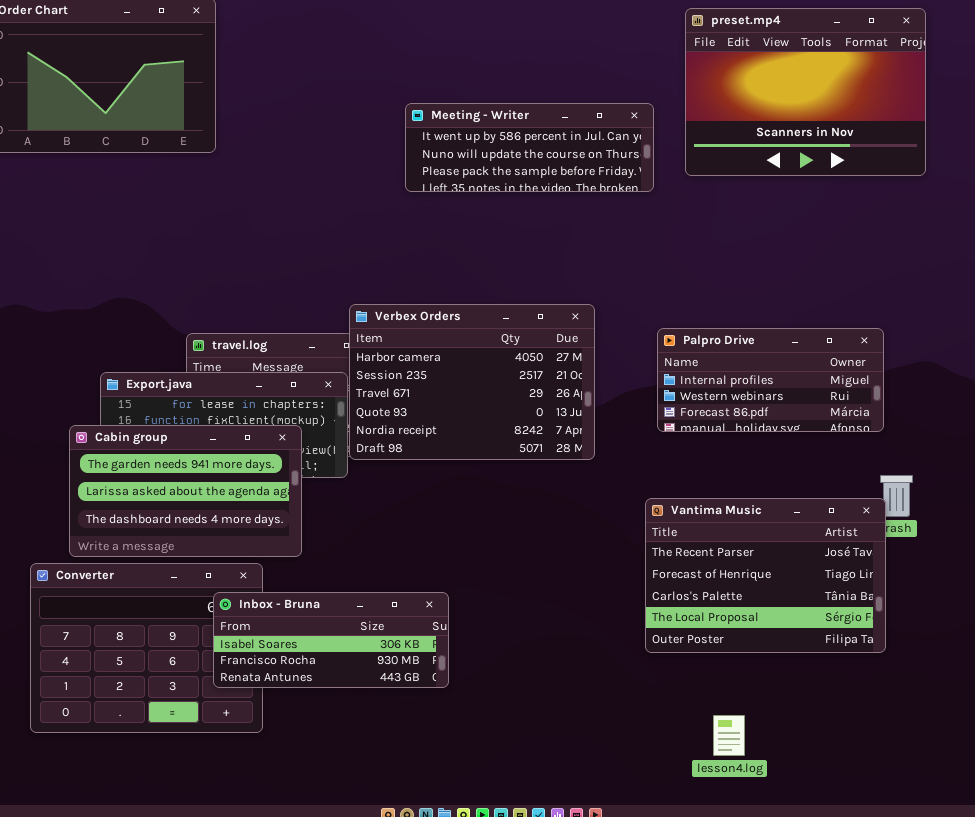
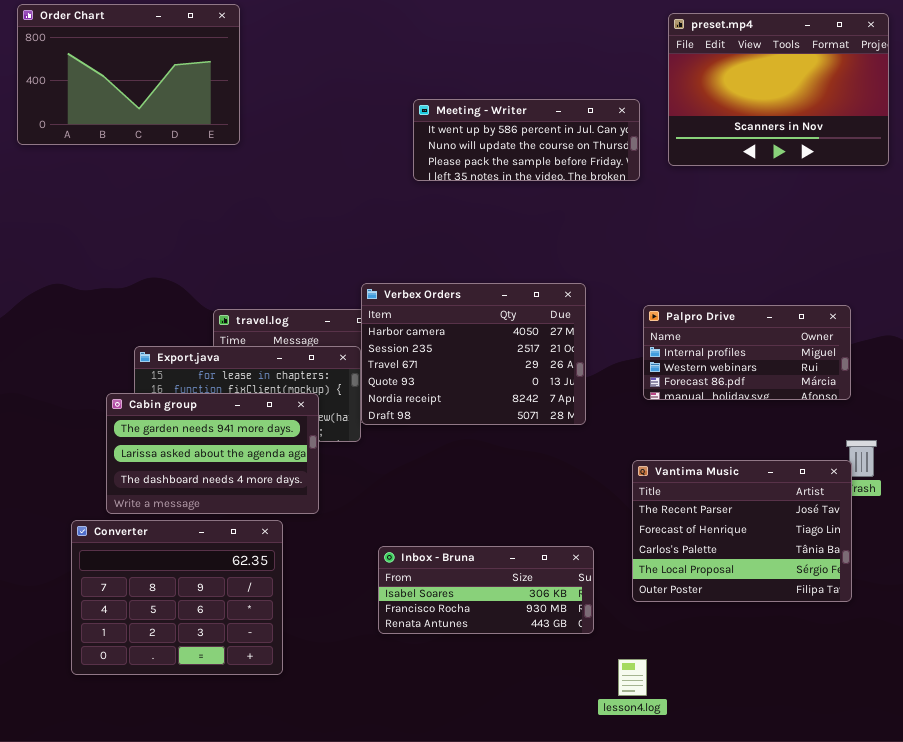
Inbox - Bruna: [213,592,449,688] -> [378,546,594,634], moved
lesson4.log: [713,715,745,756] -> [618,659,647,696], moved

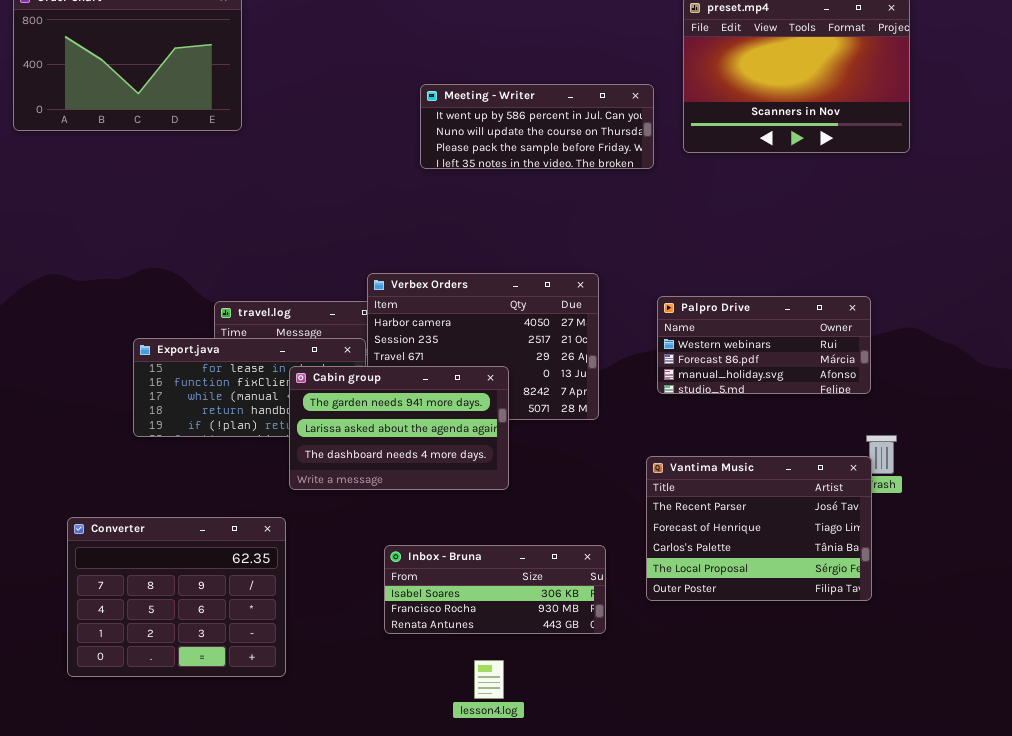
Palpro Drive: [643,305,851,400] -> [657,296,871,394], scrolled down 1 row
Cabin group: [106,393,319,514] -> [289,366,509,490], moved
lesson4.log: [618,659,647,696] -> [474,660,504,699], moved

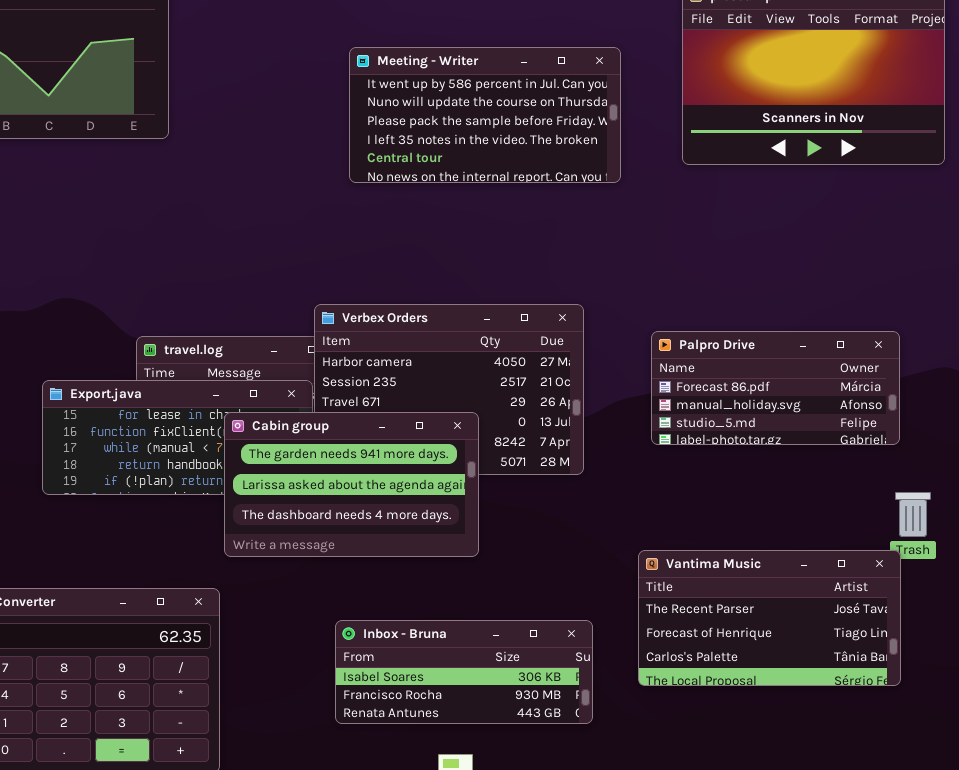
Meeting - Writer: [420,84,654,169] -> [349,47,621,183], moved, resized
Palpro Drive: [657,296,871,394] -> [651,331,900,445], scrolled down 1 row
Vantima Music: [646,456,872,601] -> [638,550,901,686], resized

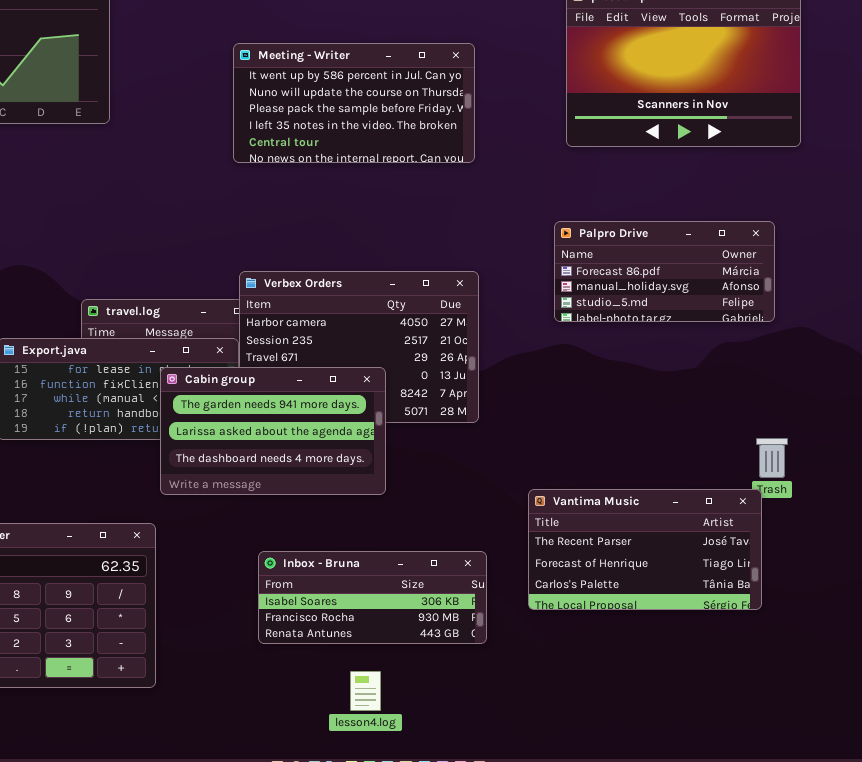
Meeting - Writer: [349,47,621,183] -> [233,43,475,163], moved
Palpro Drive: [651,331,900,445] -> [554,221,775,322], moved

